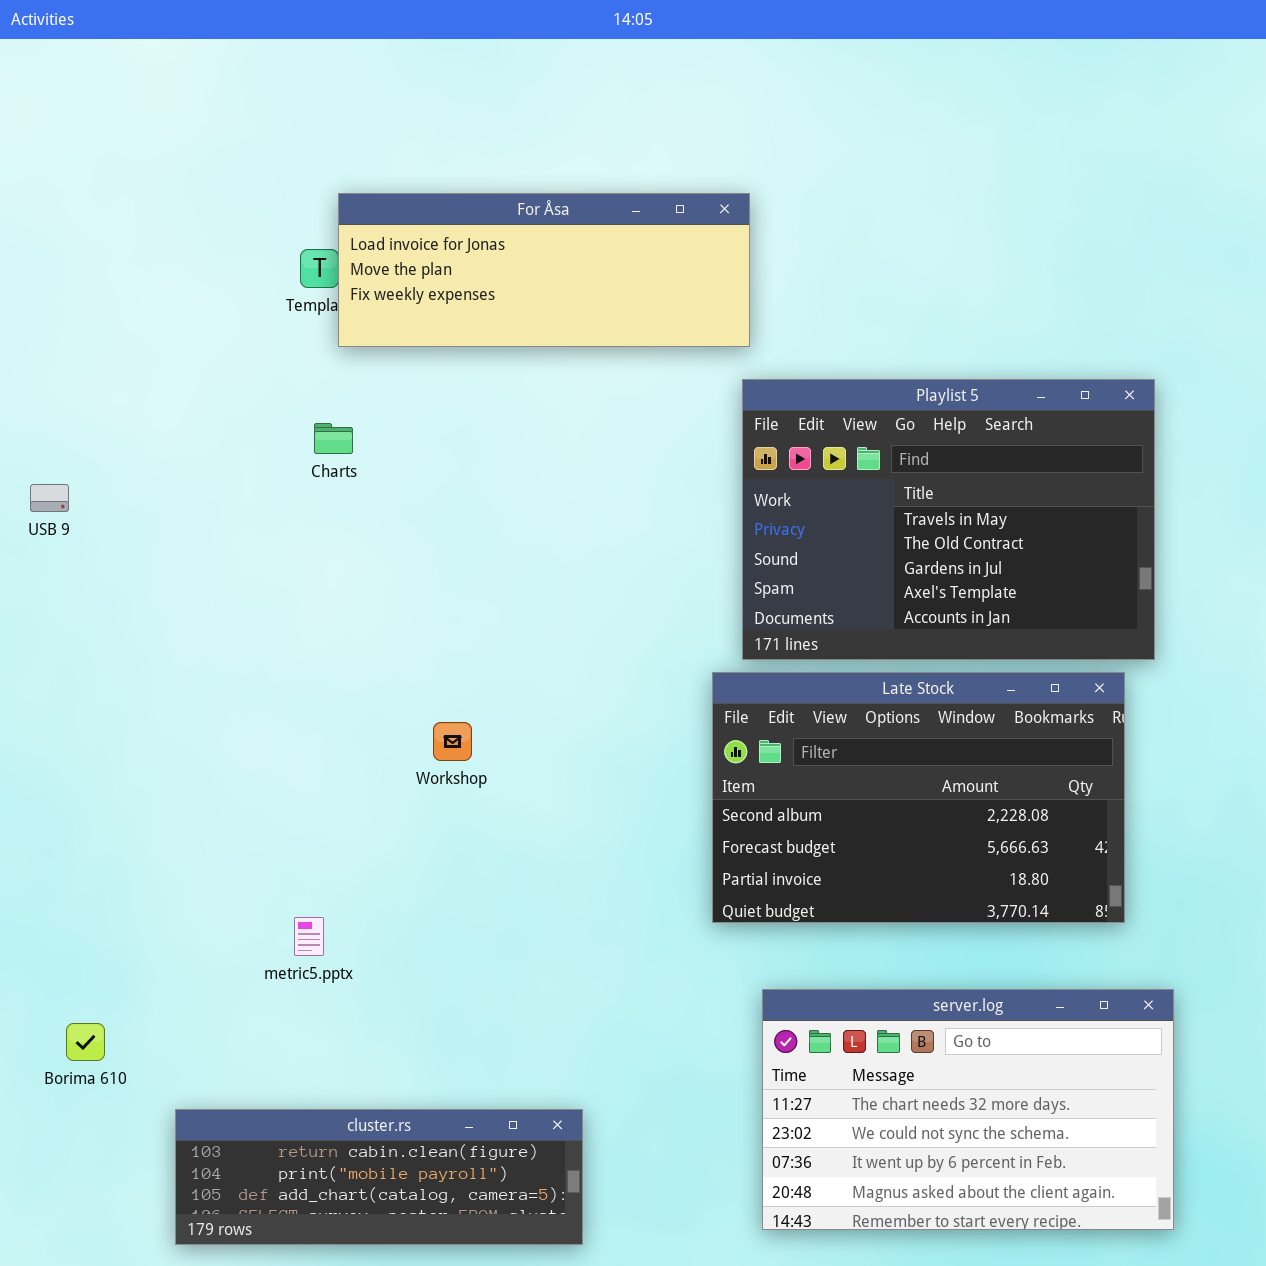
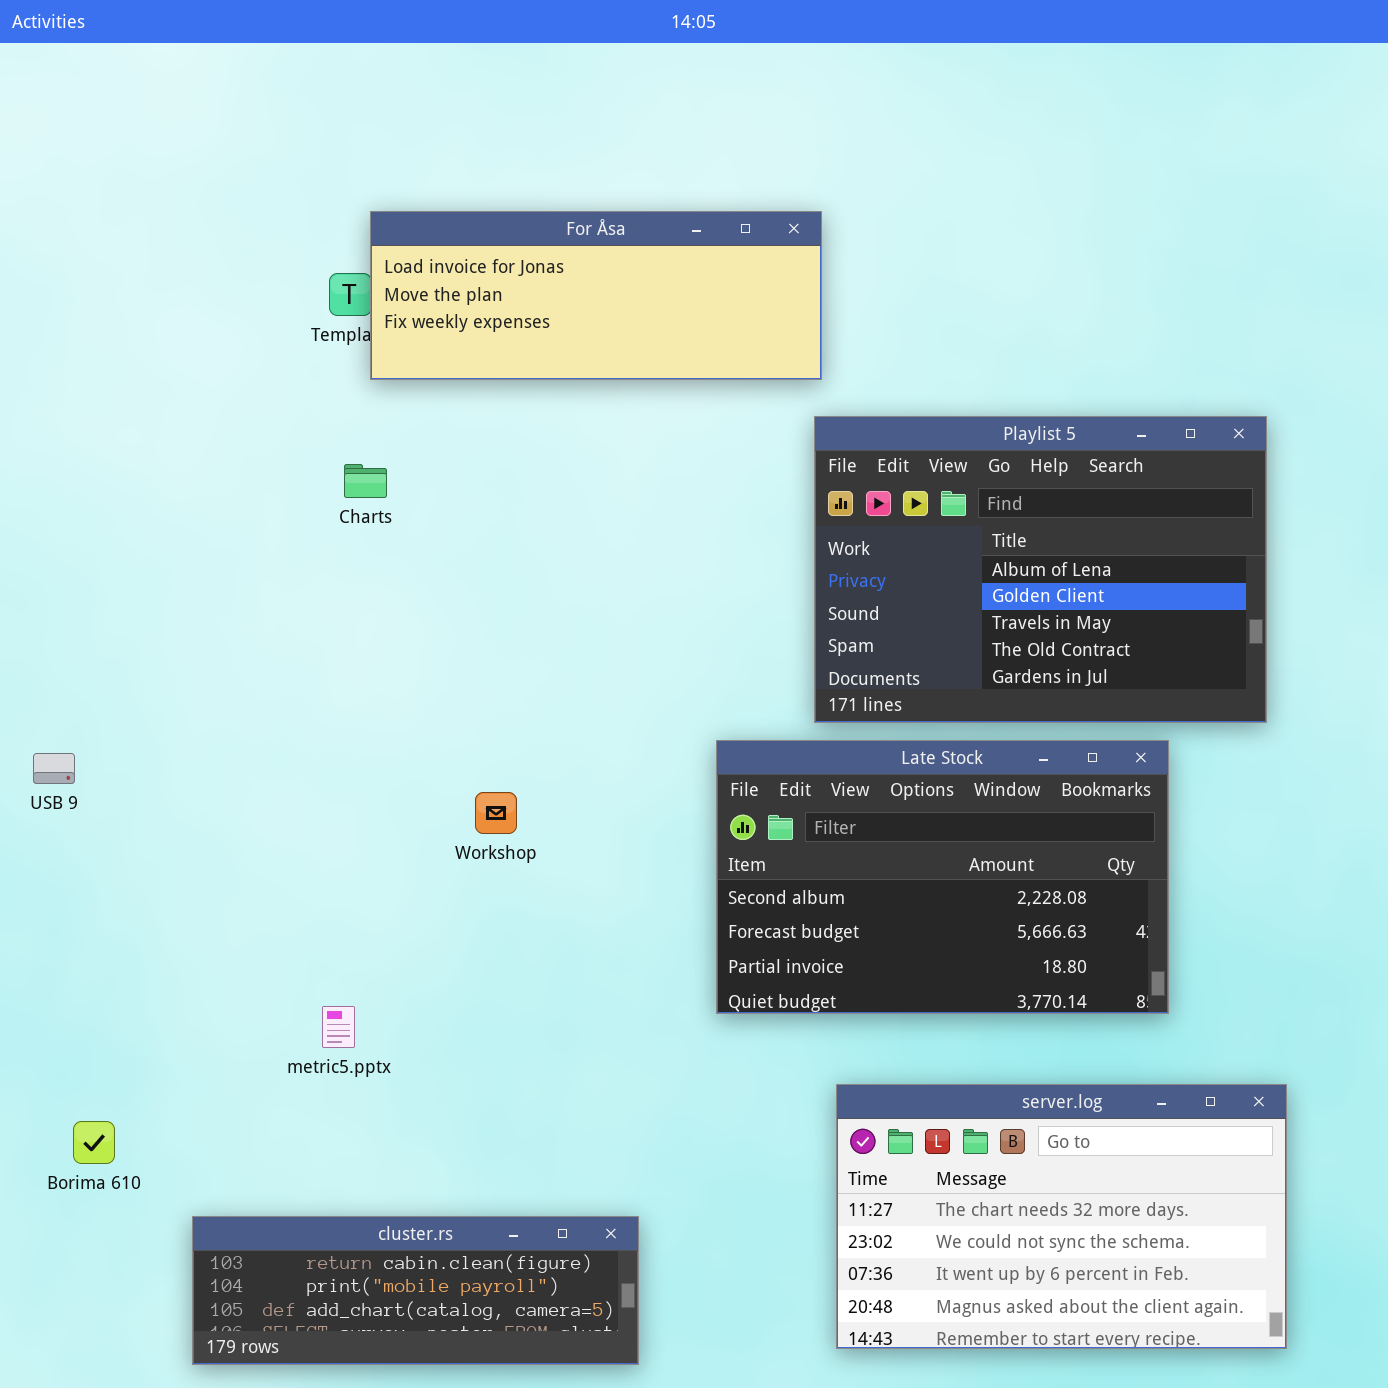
Playlist 5: [742,379,1155,660] -> [814,416,1267,723], scrolled up 2 rows
USB 9: [30,484,69,512] -> [33,753,75,784], moved
Late Stock: [712,672,1125,923] -> [716,740,1169,1014], moved

